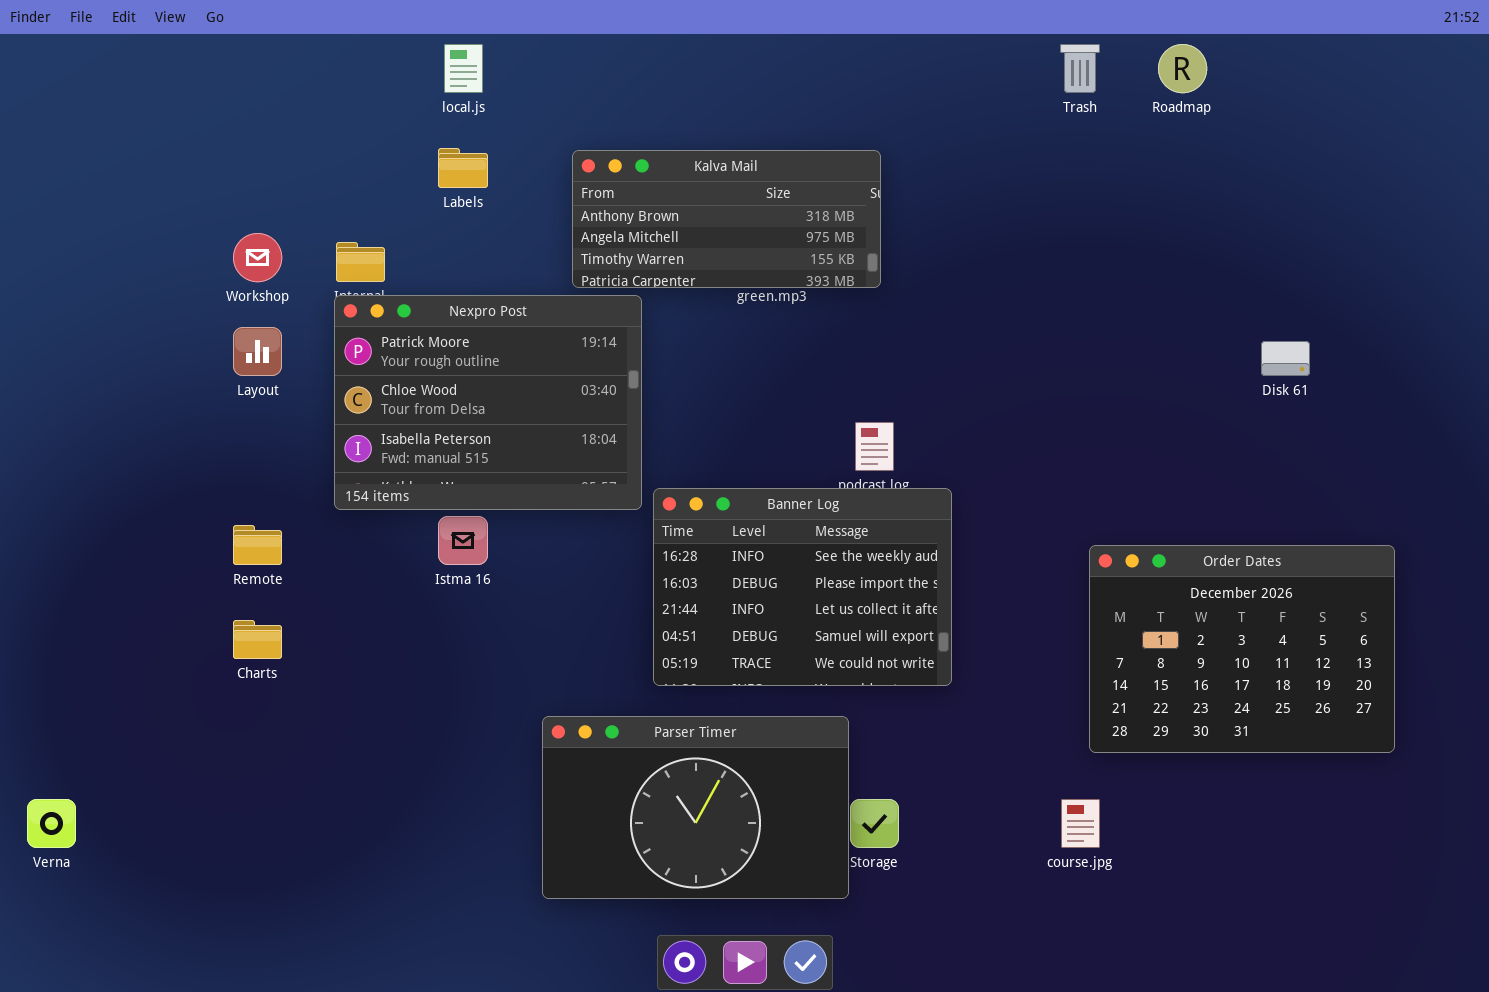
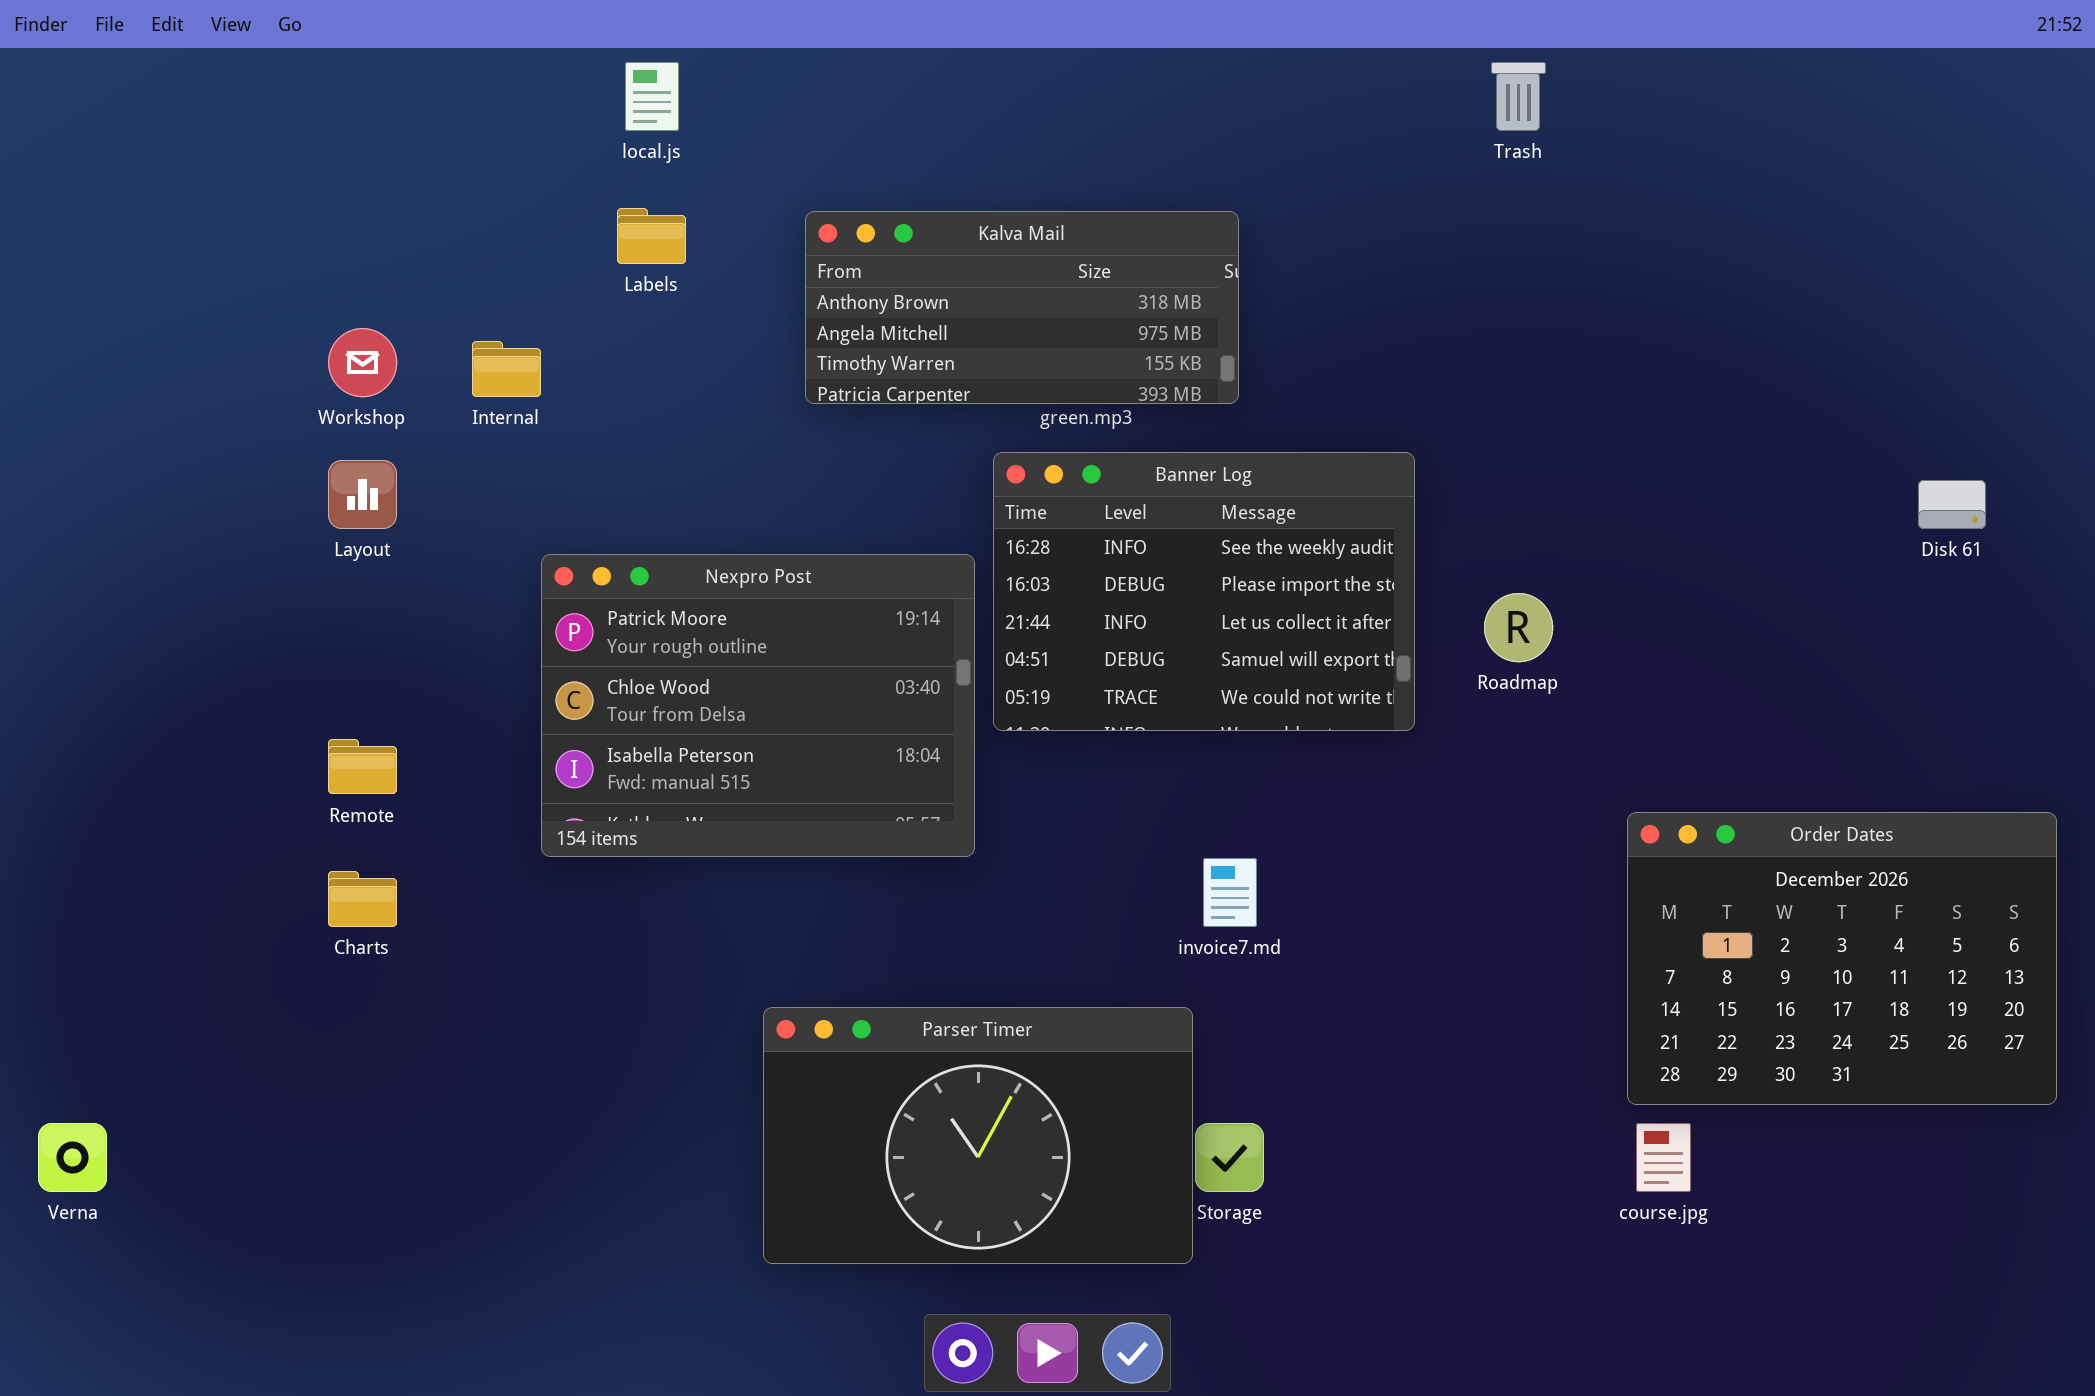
Roadmap: [1158,44,1207,93] -> [1484,593,1553,662], moved
Nexpro Post: [334,295,642,510] -> [541,554,975,857], moved
Disk 61: [1261,341,1310,376] -> [1918,480,1986,529], moved
Banner Log: [653,488,952,686] -> [993,452,1415,731], moved
Order Dates: [1089,545,1395,753] -> [1627,812,2057,1105], moved
course.jpg: [1061,799,1100,848] -> [1636,1123,1691,1192], moved

